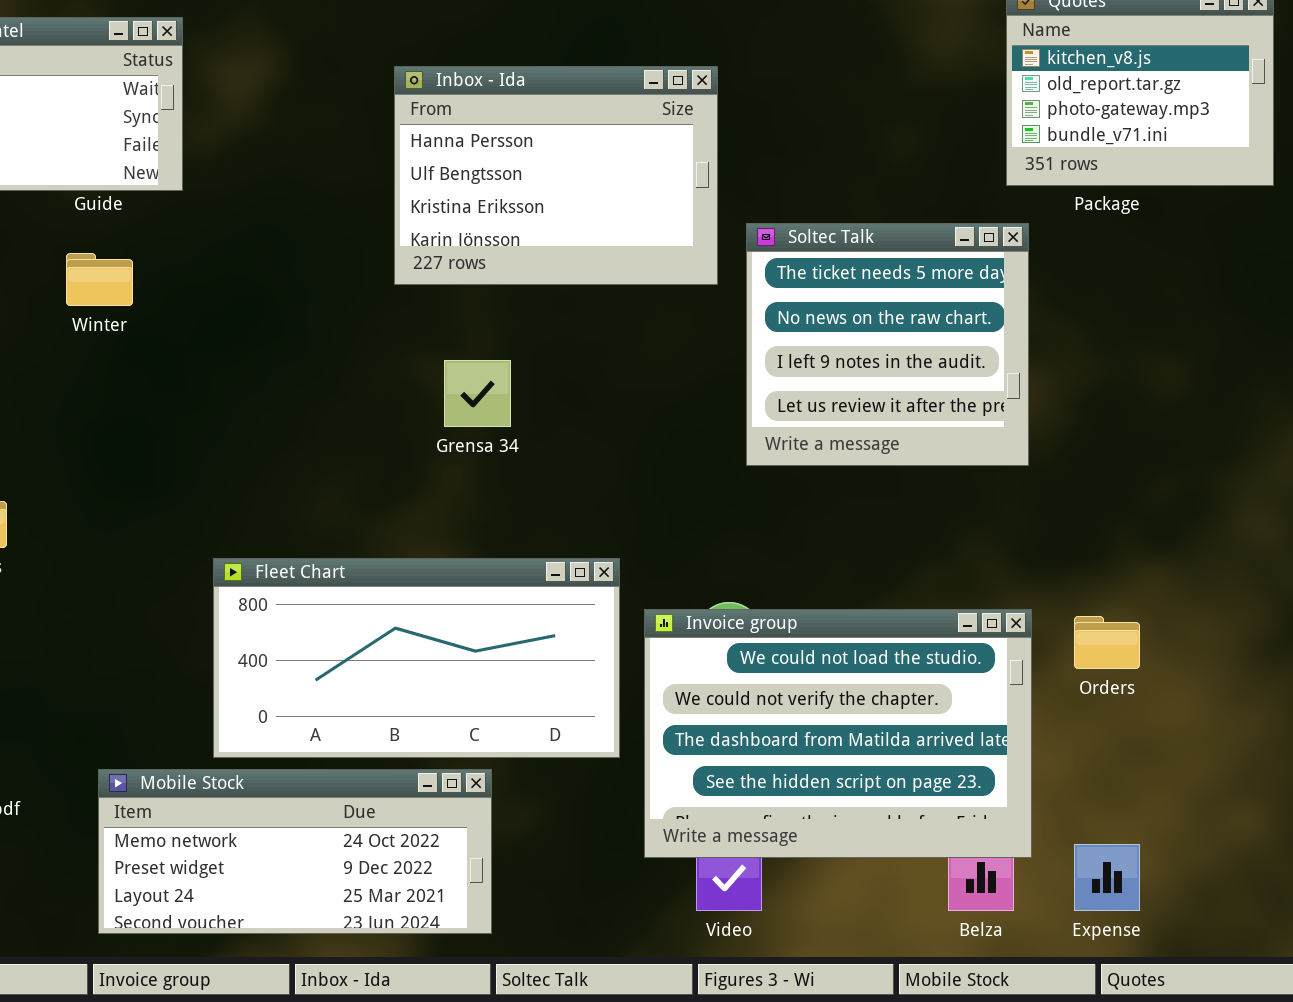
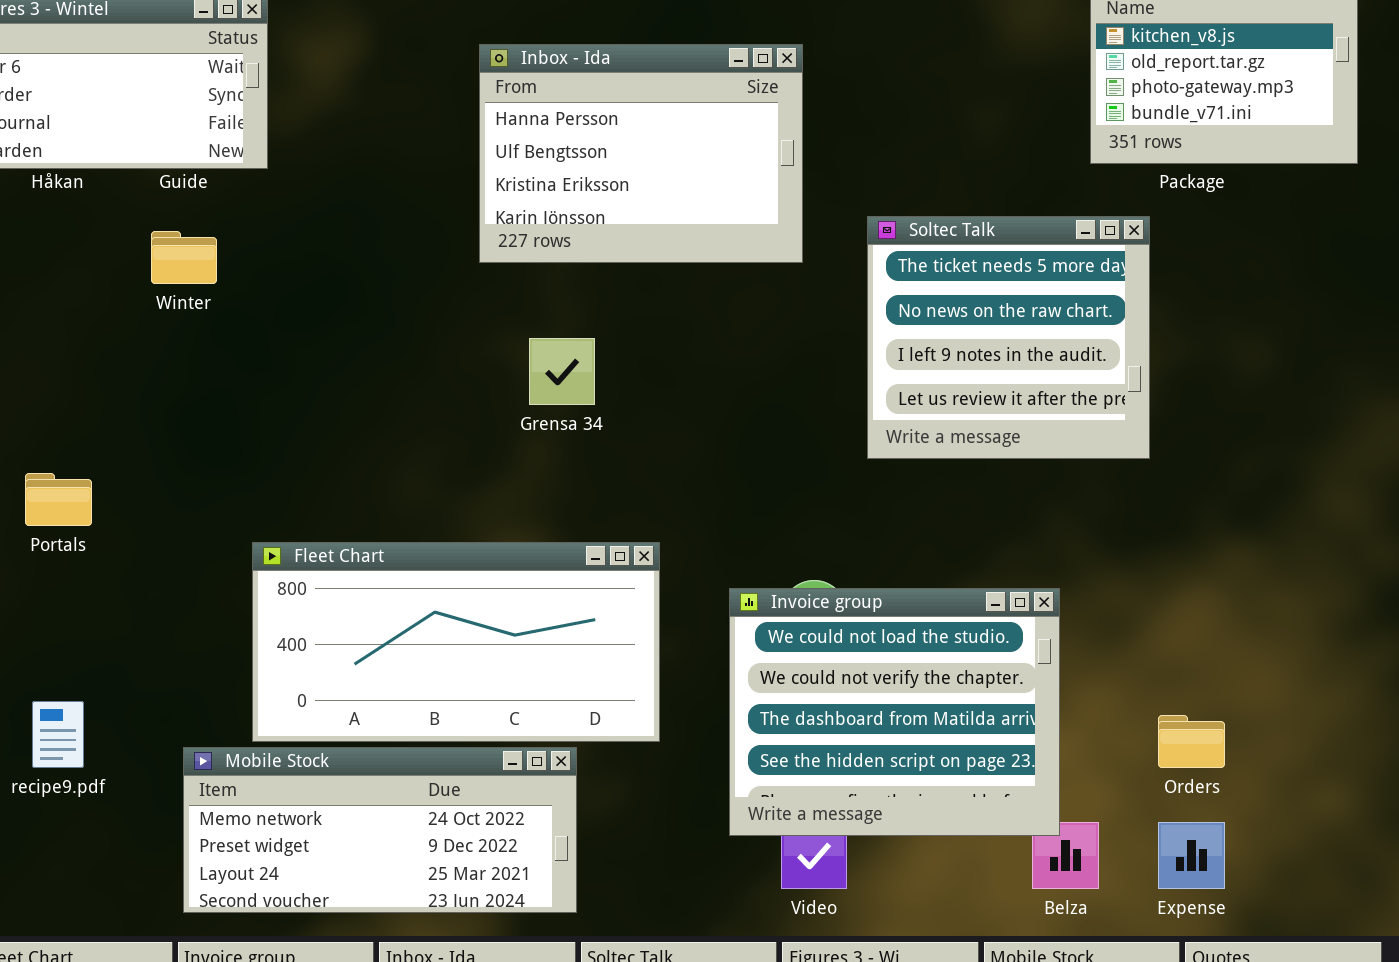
Soltec Talk: [746,223,1029,466] -> [867,216,1150,459], moved
Fleet Chart: [213,558,620,758] -> [252,542,660,742], moved
Invoice group: [644,609,1032,858] -> [729,588,1060,836], resized
Orders: [1074,616,1140,669] -> [1158,715,1225,768], moved

